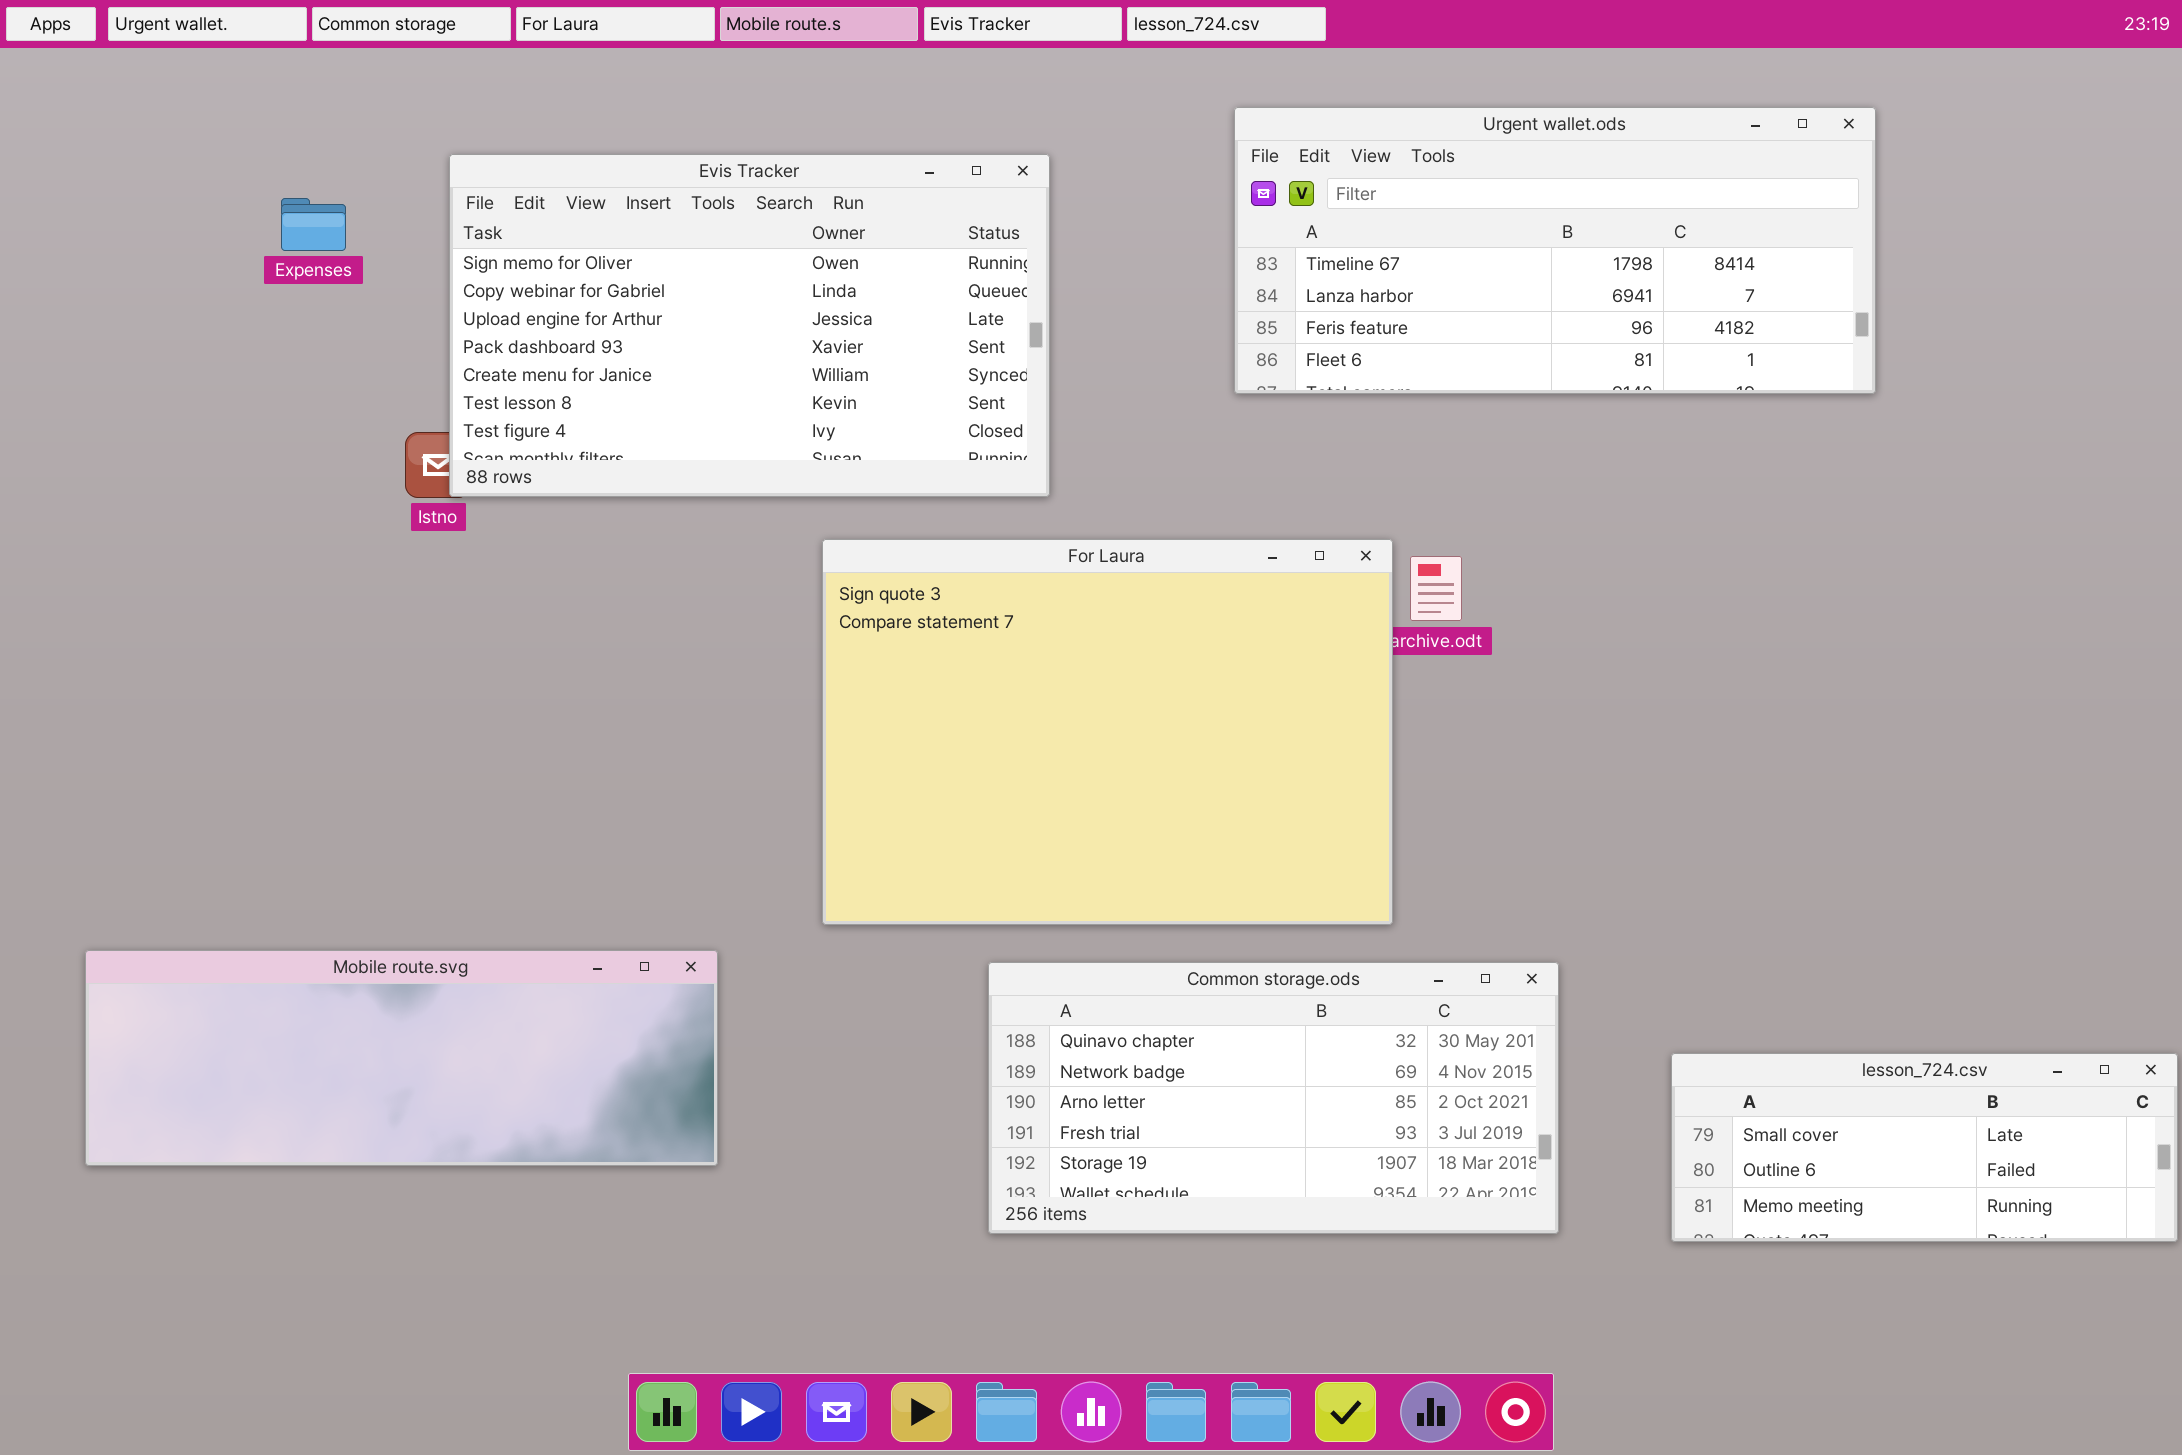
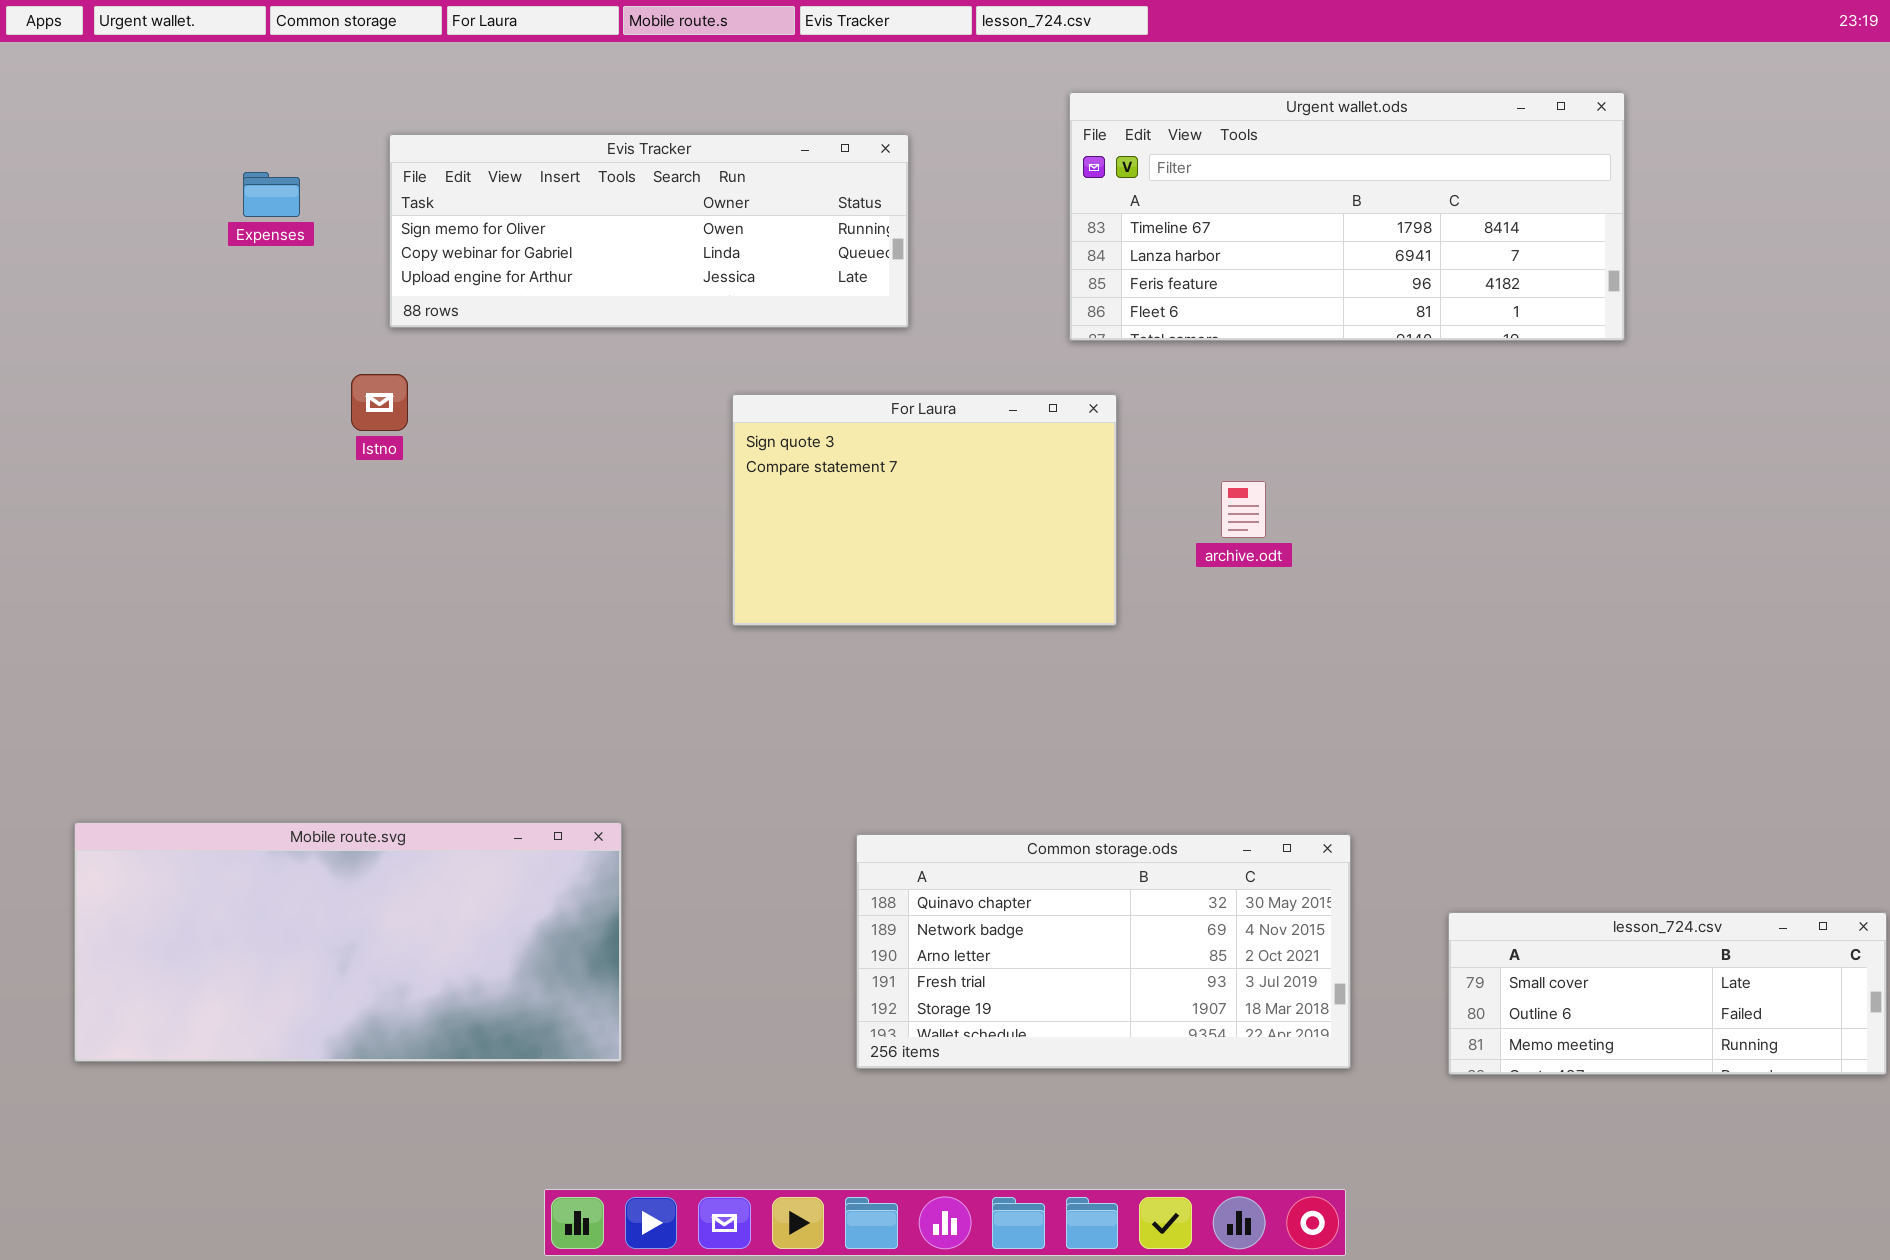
Evis Tracker: [449,154,1050,497] -> [389,134,909,328], resized
For Laura: [822,539,1393,925] -> [732,394,1117,626], moved, resized
Mobile route.svg: [85,950,718,1166] -> [74,822,622,1062], resized

